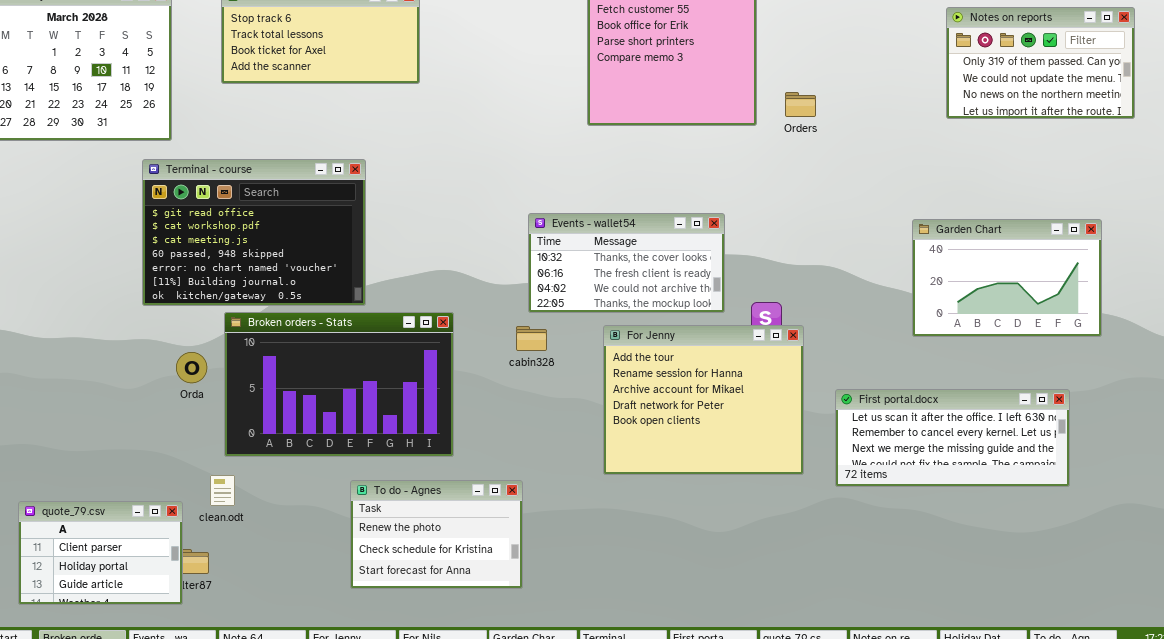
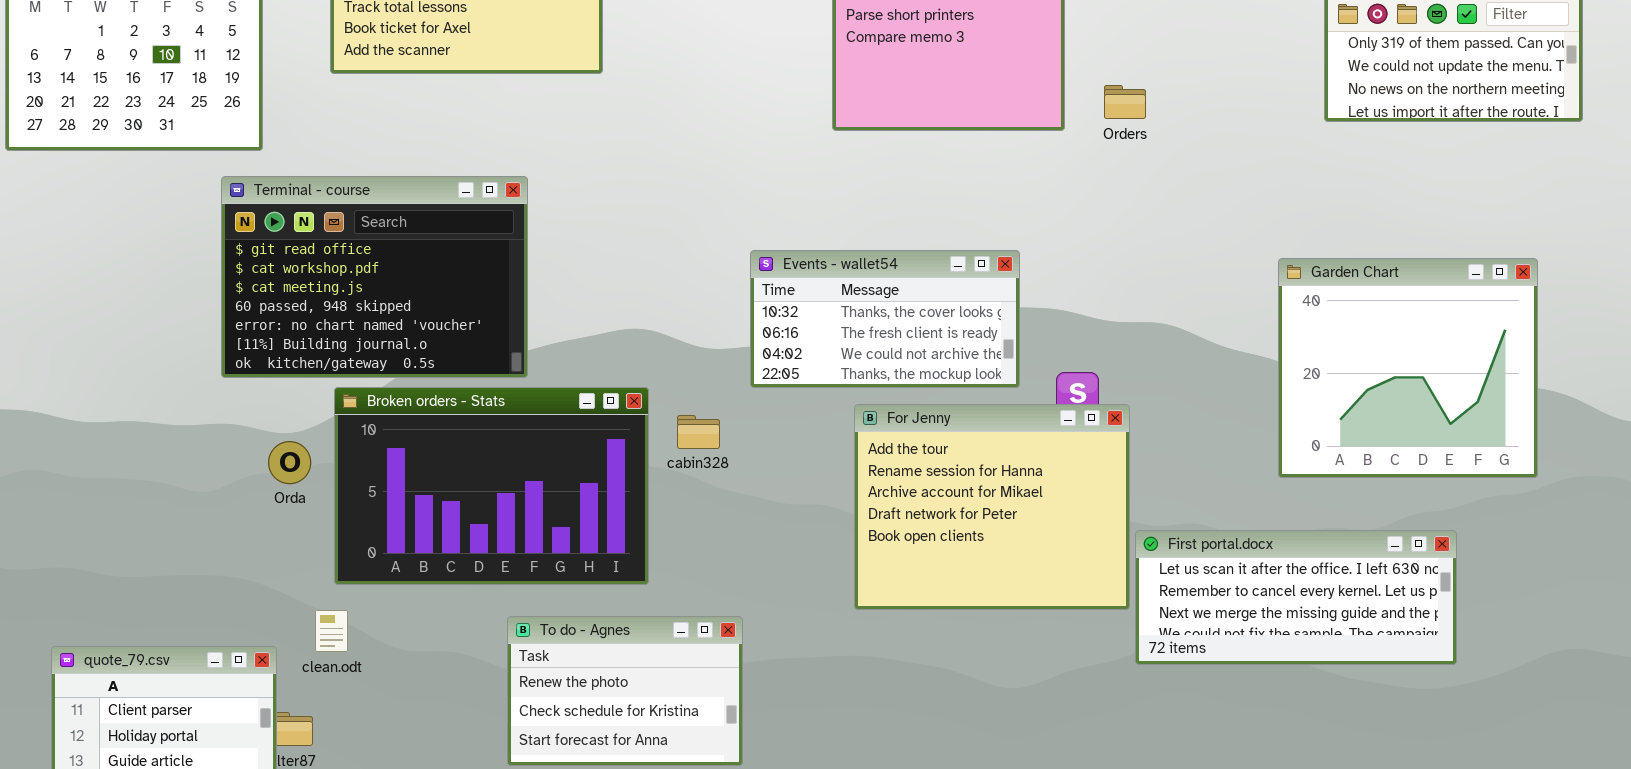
Garden Chart: [912,219,1102,337] -> [1278,258,1538,478], resized
cabin328: [516,326,547,351] -> [677,415,720,449], moved
First portal.docx: [835,389,1070,487] -> [1135,530,1457,665], moved

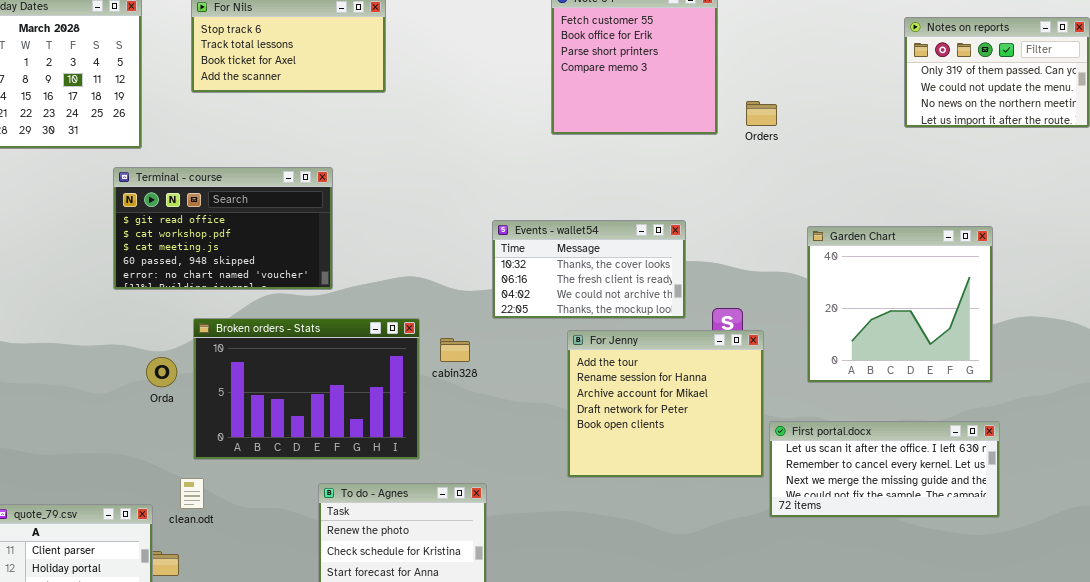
Terminal - course: [221,176,528,378] -> [113,167,333,290], resized
Garden Chart: [1278,258,1538,478] -> [807,226,993,383], moved

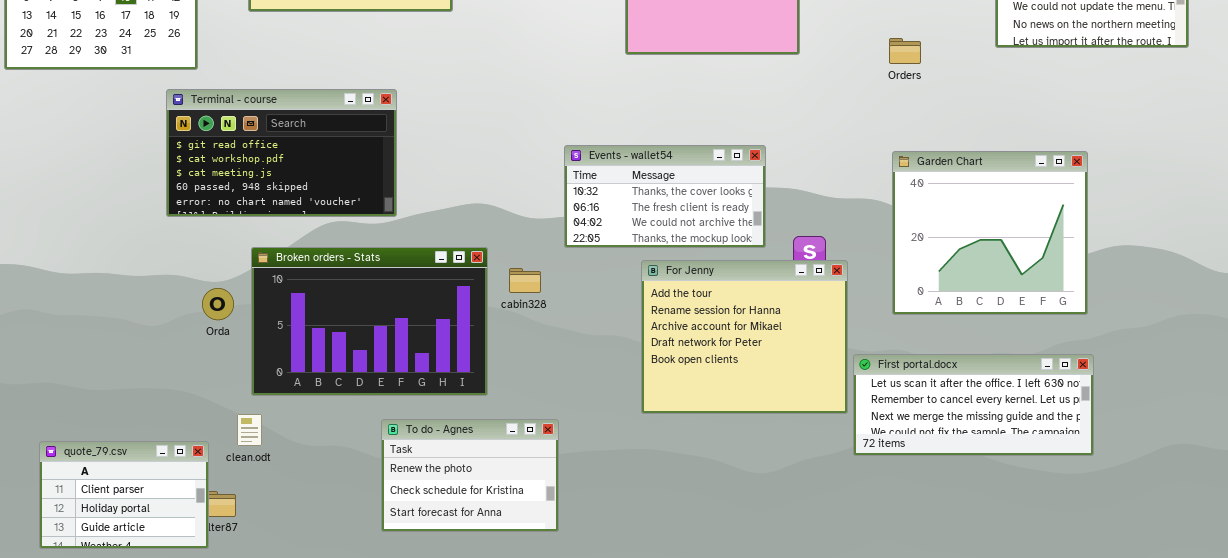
Orders: [746,101,777,126] -> [889,38,921,64], moved

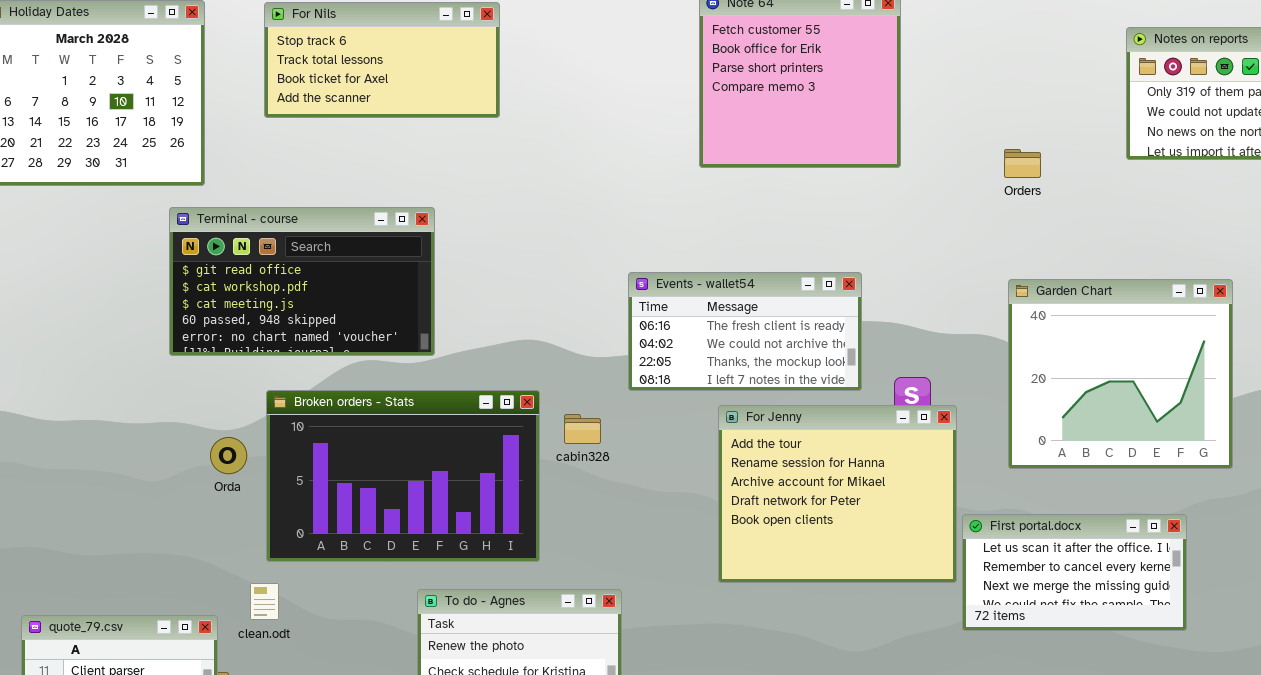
Events - wallet54: [564,145,766,248] -> [628,272,862,391], scrolled down 1 row
First portal.docx: [853,354,1094,456] -> [962,514,1187,631], resized

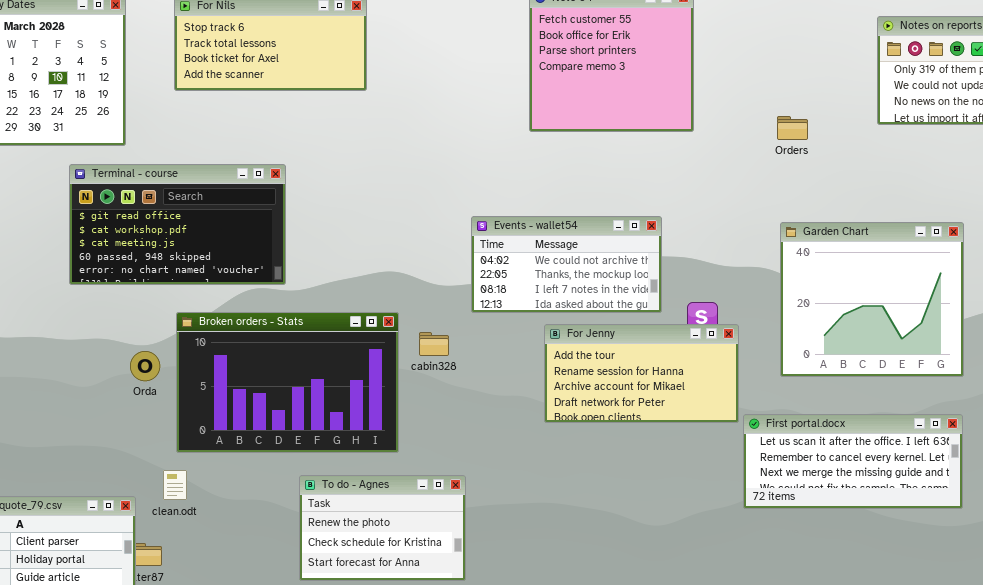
Terminal - course: [169,207,435,356] -> [69,164,286,285], moved
Events - wallet54: [628,272,862,391] -> [471,216,662,313], scrolled down 1 row
For Jenny: [718,405,957,583] -> [544,324,739,423], resized
First portal.docx: [962,514,1187,631] -> [743,414,963,509], resized

